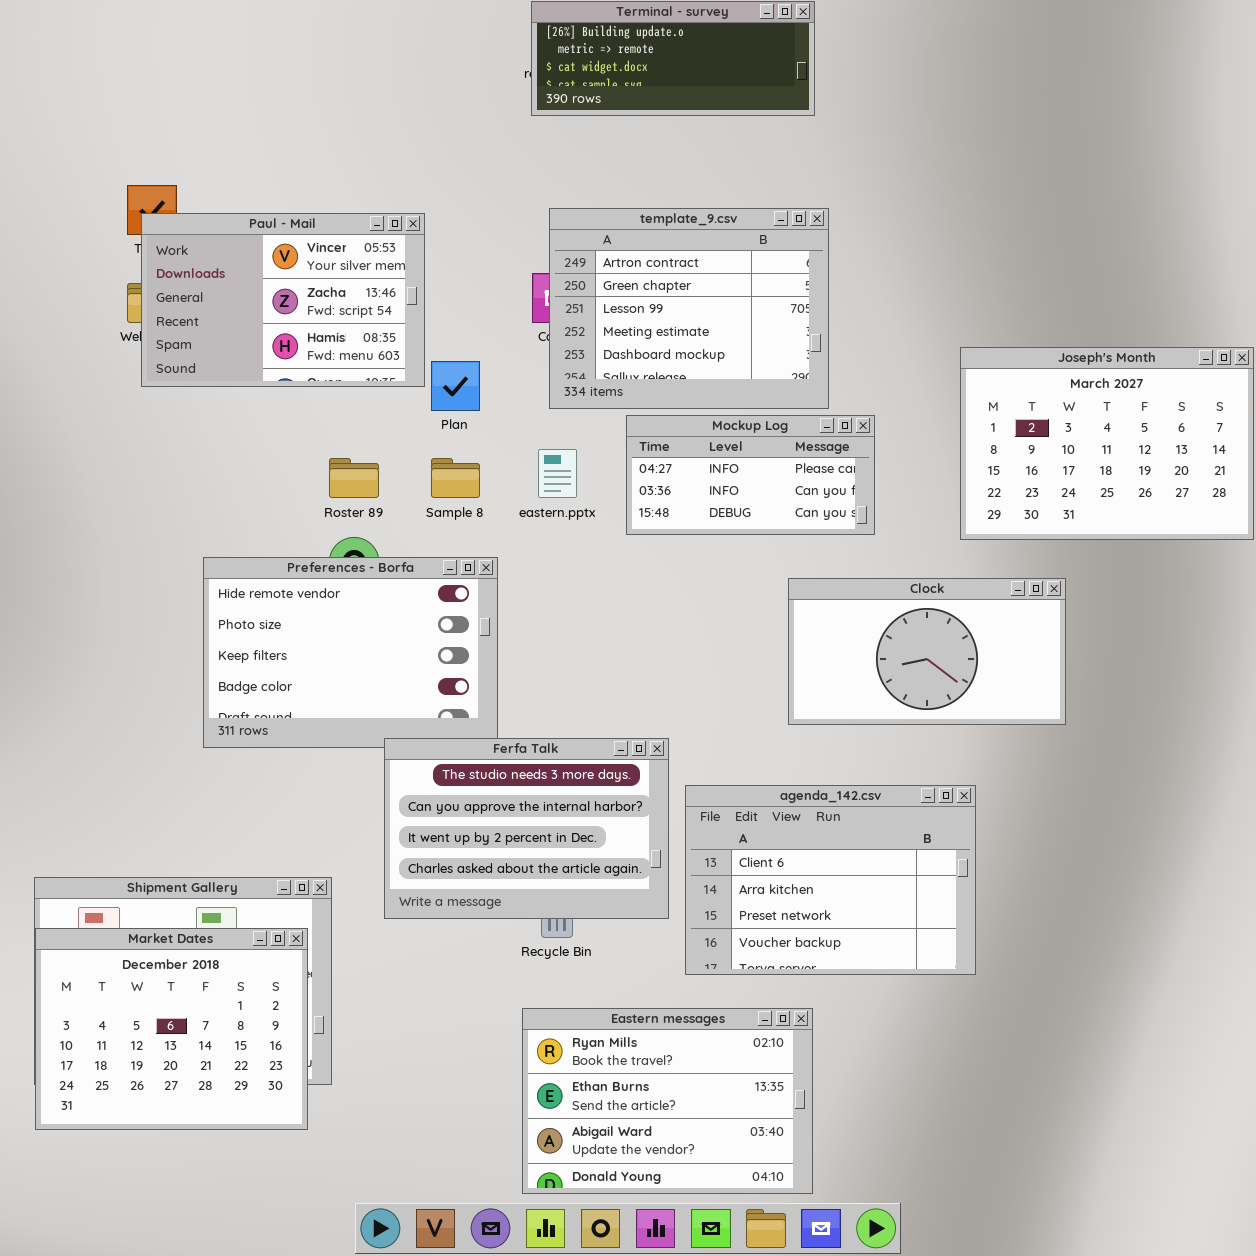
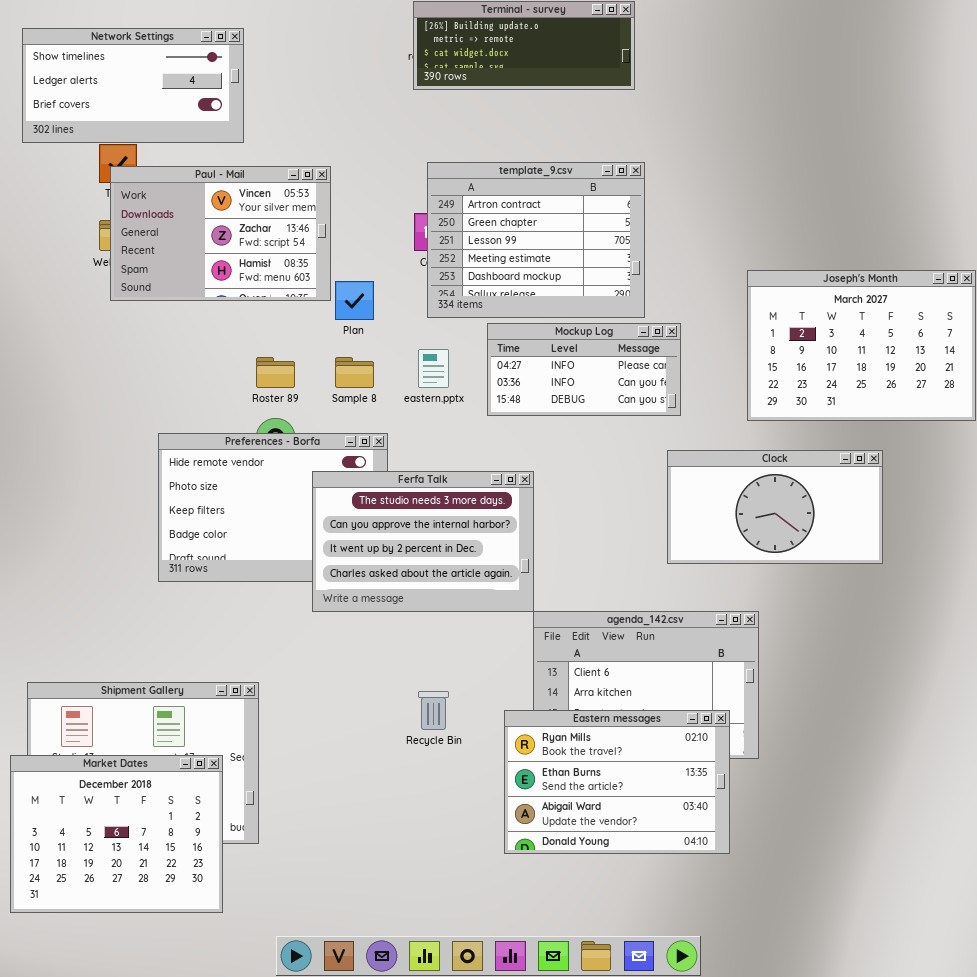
Network Settings: none -> [22,28,244,143], opened
Clock: [788,578,1066,725] -> [667,450,883,564], moved
Ferfa Talk: [384,738,669,919] -> [312,471,534,612], moved
Market Dates: [35,928,308,1130] -> [10,755,223,913], moved
Eastern messages: [522,1008,813,1194] -> [504,710,730,854], moved

